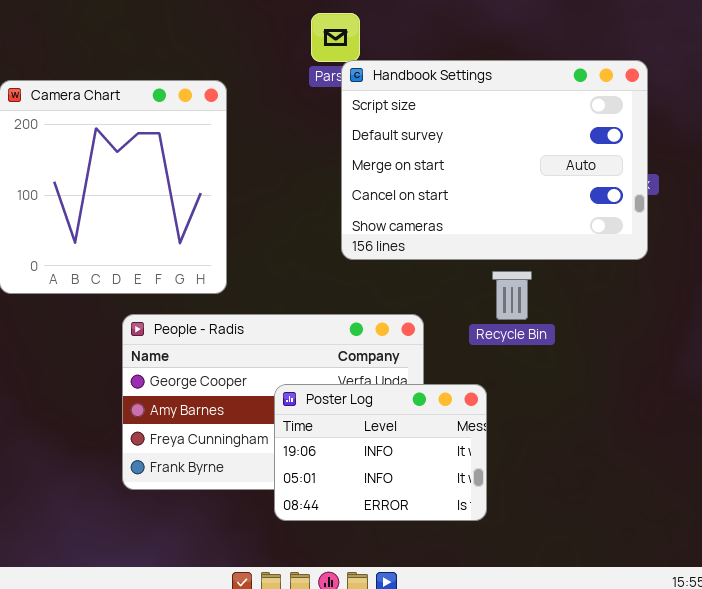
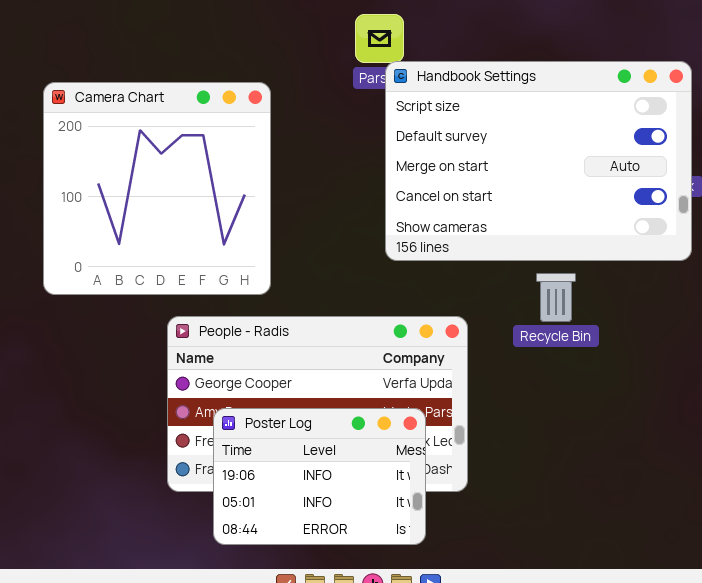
Poster Log: [274,384,487,521] -> [213,408,426,545], moved

